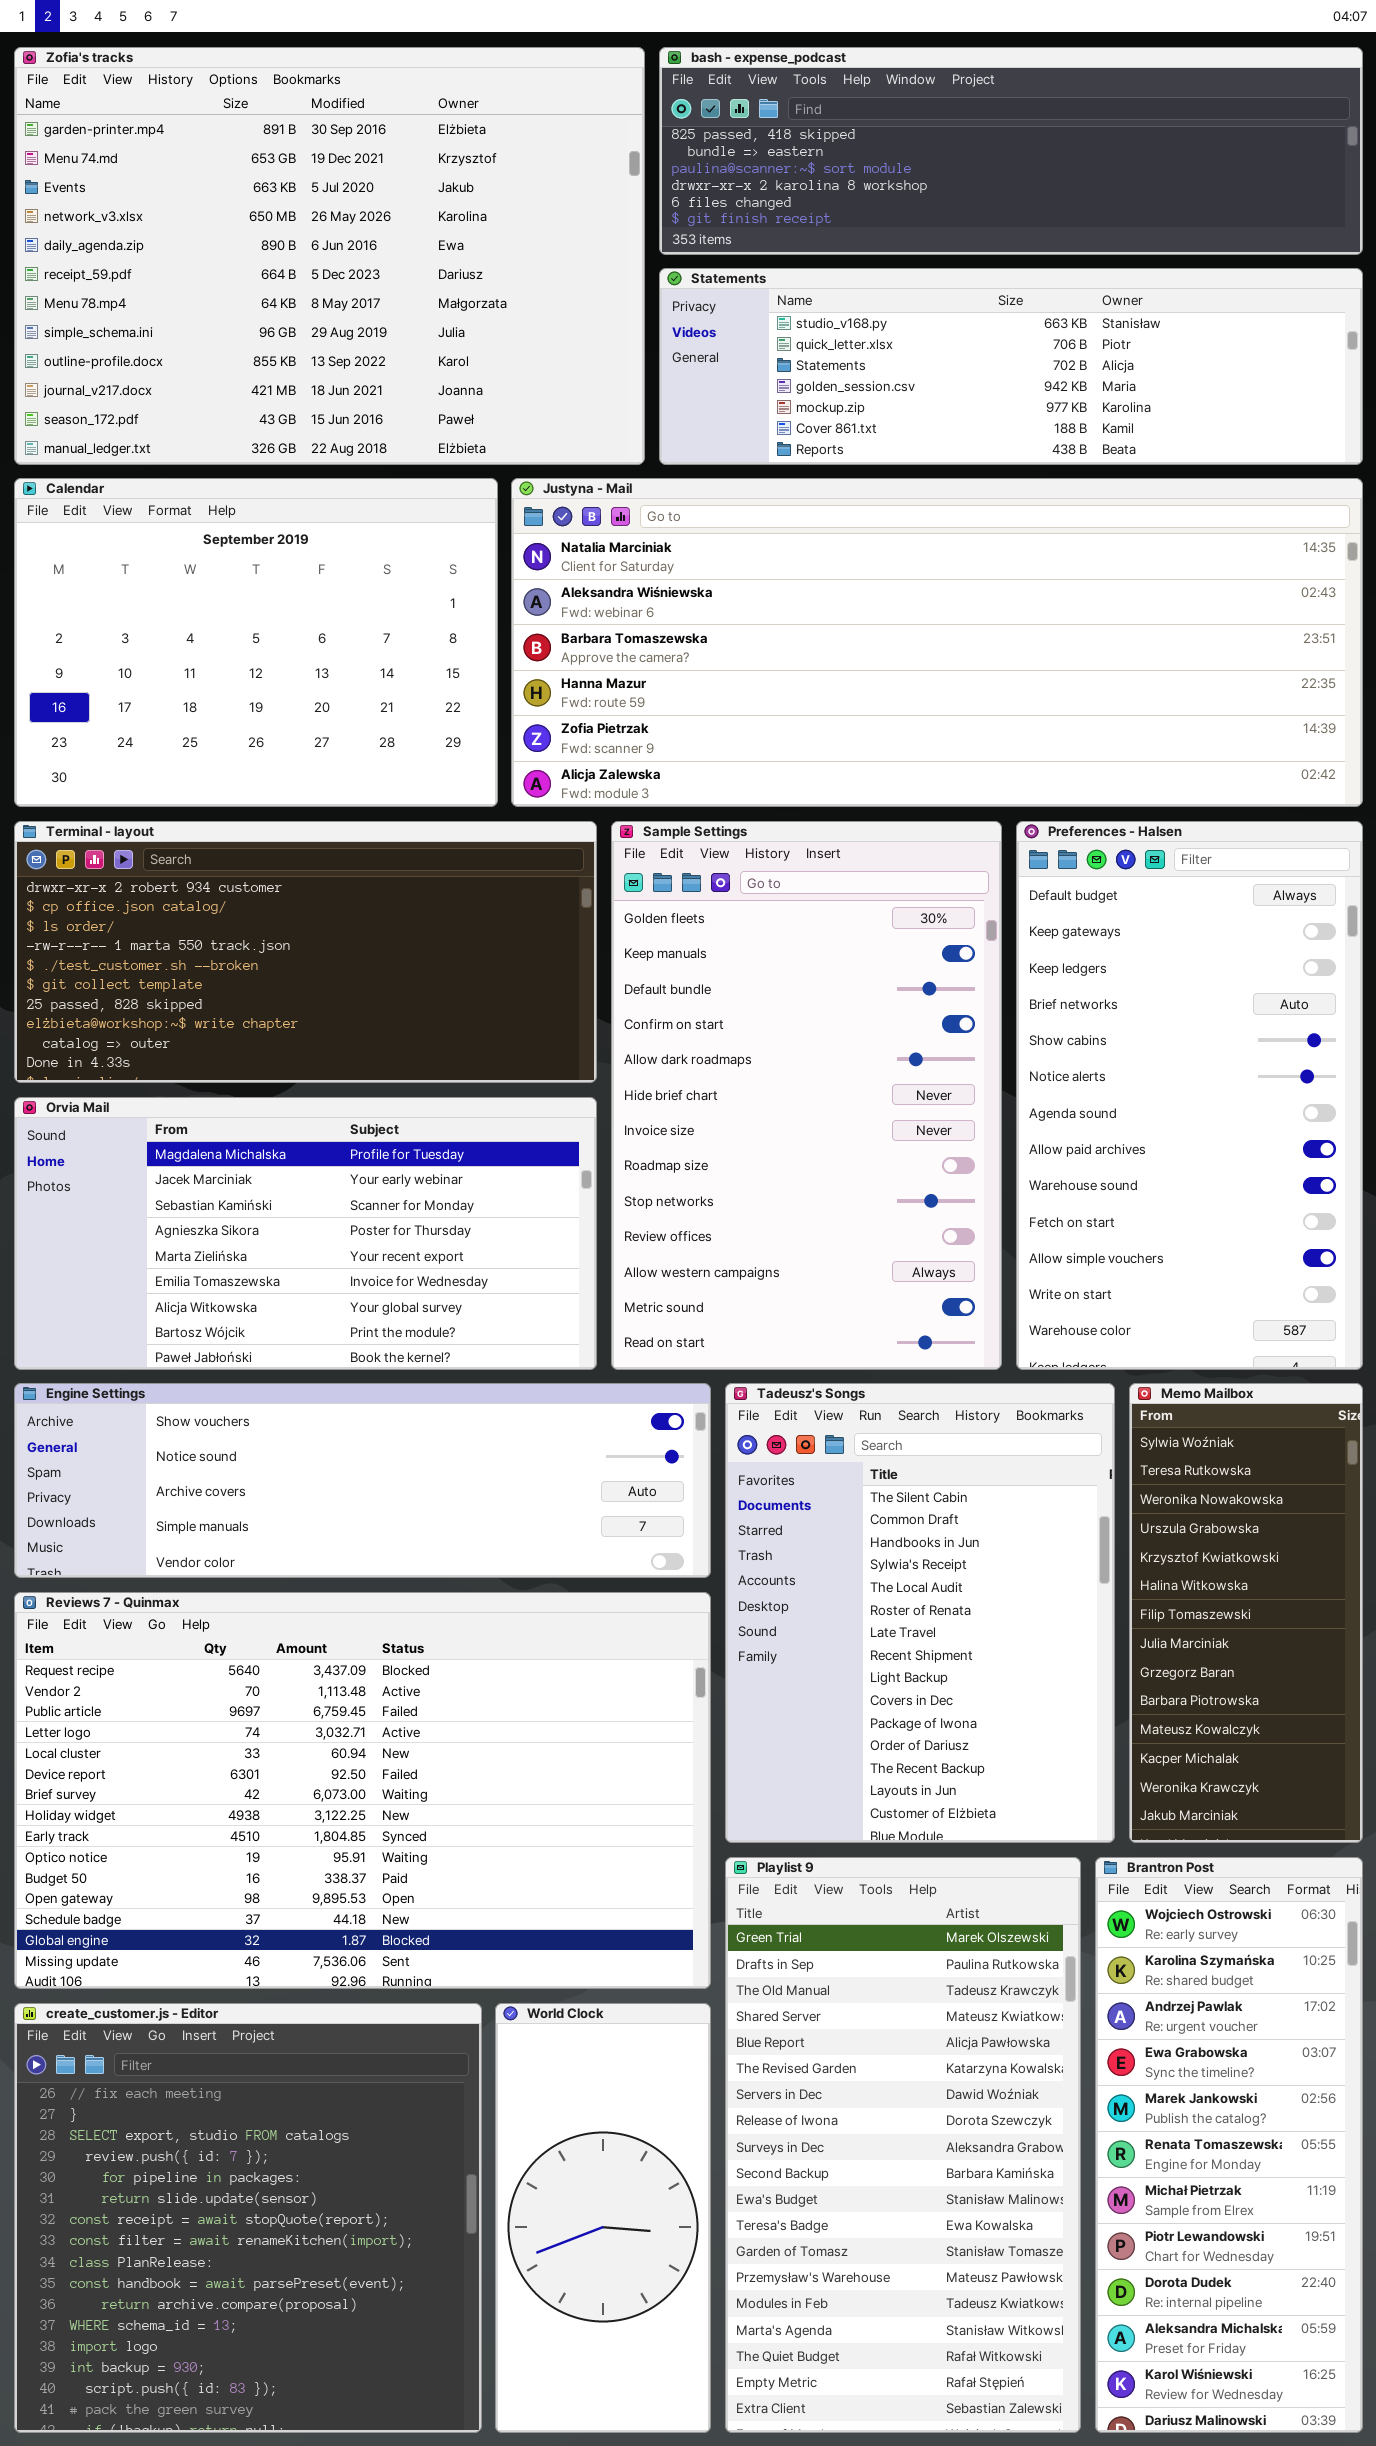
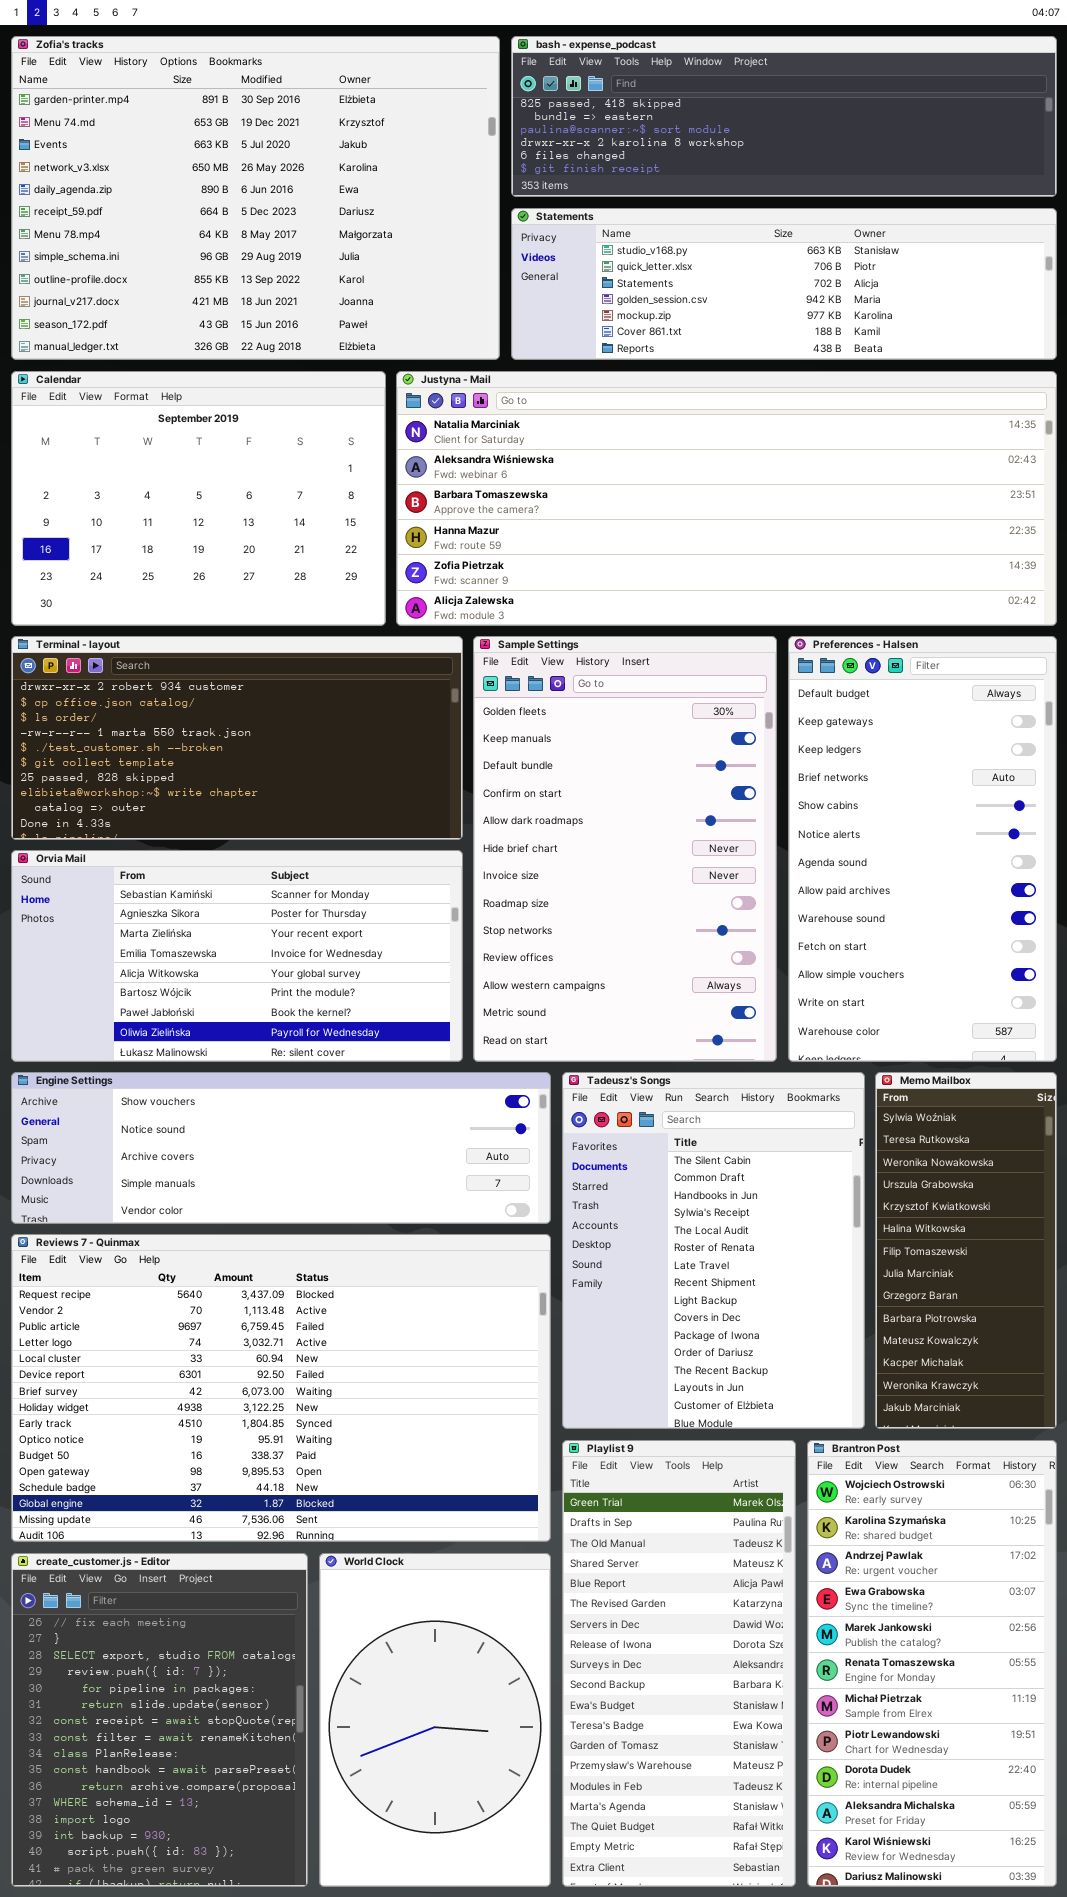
Orvia Mail: [14,1097,597,1370] -> [11,850,463,1062], scrolled down 2 rows
Playlist 9: [725,1857,1081,2433] -> [562,1440,796,1887], resized
Brantron Post: [1095,1857,1363,2433] -> [807,1440,1057,1887], resized
create_customer.js - Editor: [14,2003,482,2433] -> [11,1553,308,1887], resized
World Clock: [495,2003,711,2433] -> [319,1553,551,1887], resized

